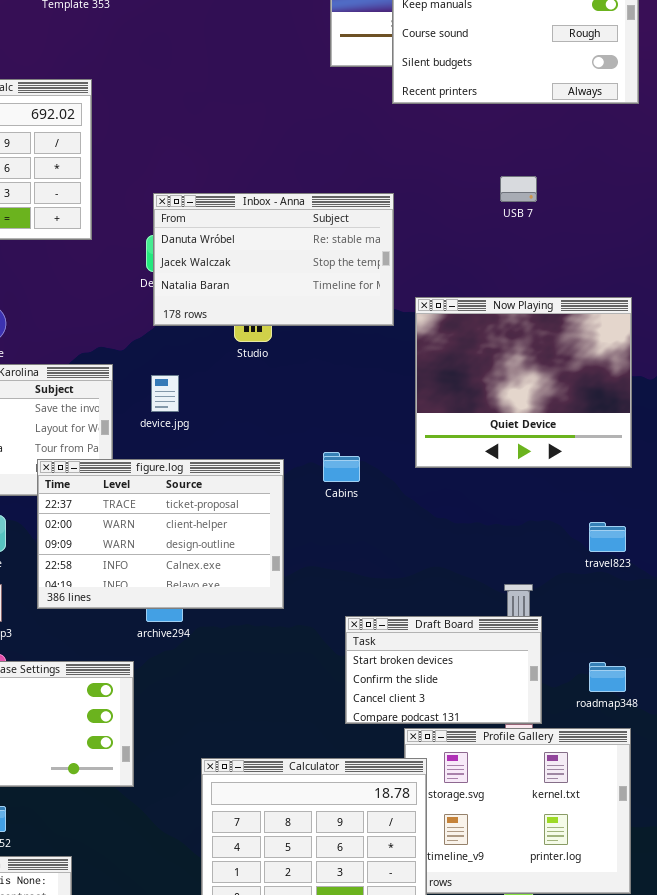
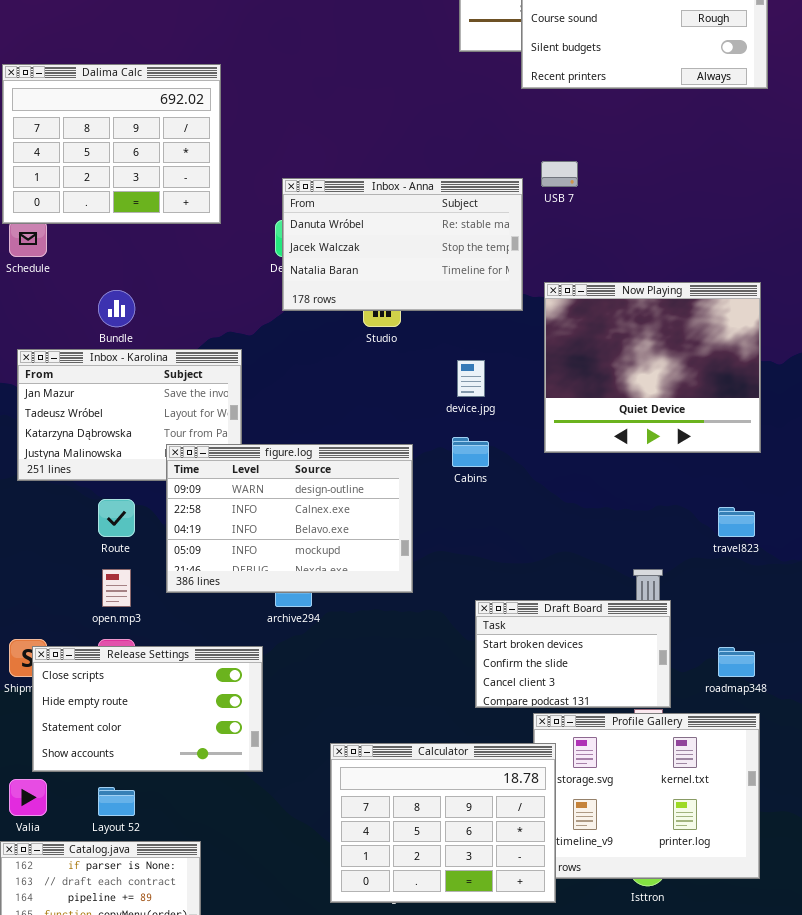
USB 7: [500,176,537,202] -> [541,161,578,187], moved
device.jpg: [151,375,179,412] -> [457,360,485,397], moved
figure.log: [37,459,284,609] -> [166,444,413,593], scrolled down 2 rows

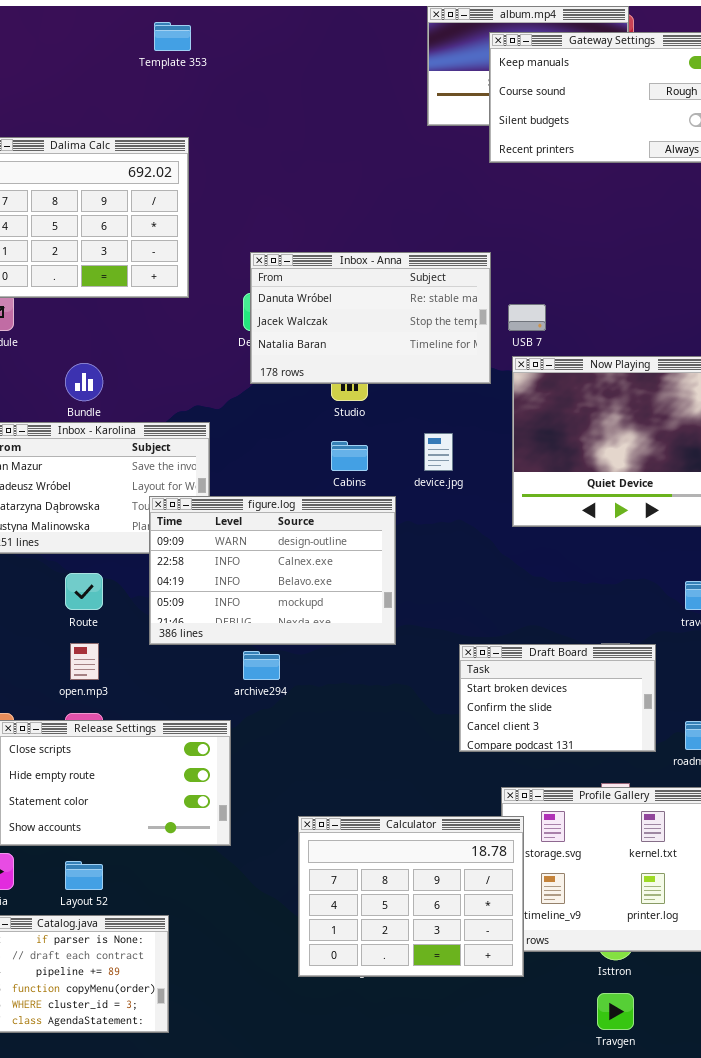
USB 7: [541,161,578,187] -> [508,304,546,331], moved
Cabins: [452,437,489,467] -> [331,441,368,471], moved
figure.log: [166,444,413,593] -> [149,496,396,645], moved
Draft Board: [475,600,671,708] -> [459,644,656,752], moved

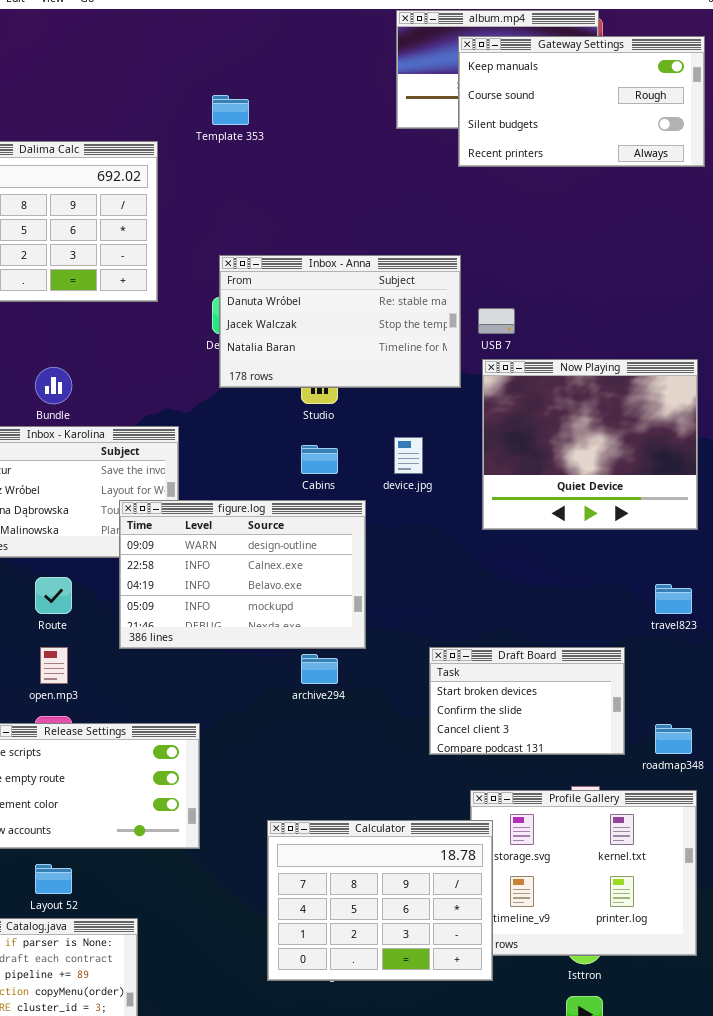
Template 353: [154,22,191,51] -> [212,95,249,125], moved
archive294: [243,651,280,680] -> [301,654,338,684], moved

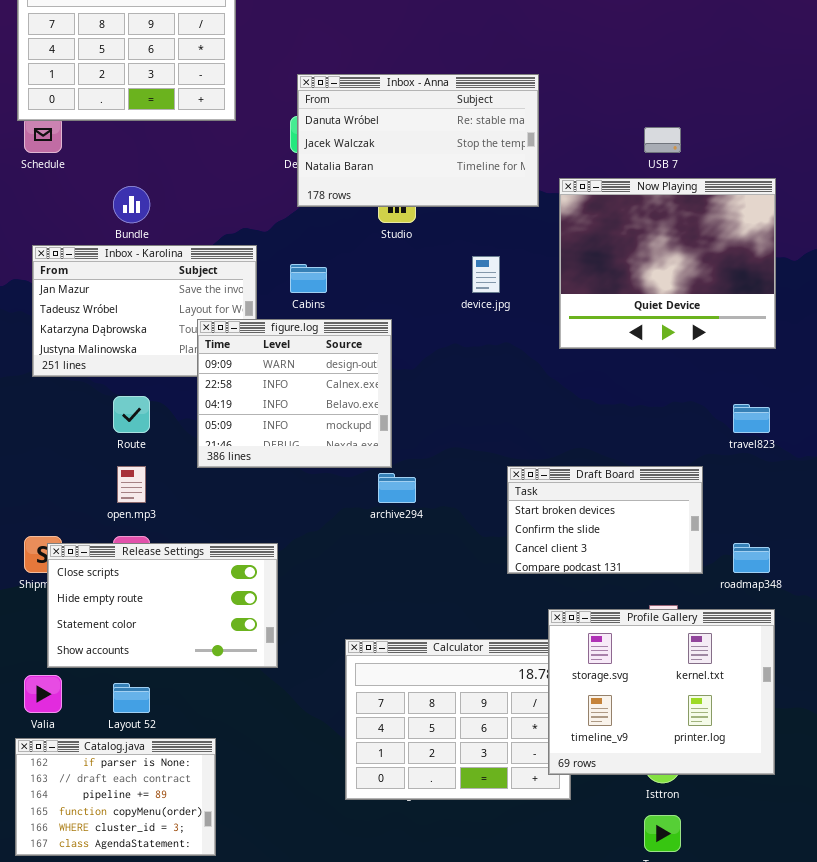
USB 7: [478,308,515,334] -> [644,127,681,153], moved
Cabins: [301,445,338,474] -> [290,264,327,293], moved
figure.log: [119,500,366,649] -> [197,319,392,468], resized
Profile Gallery: [470,790,697,956] -> [548,609,775,775], raised

